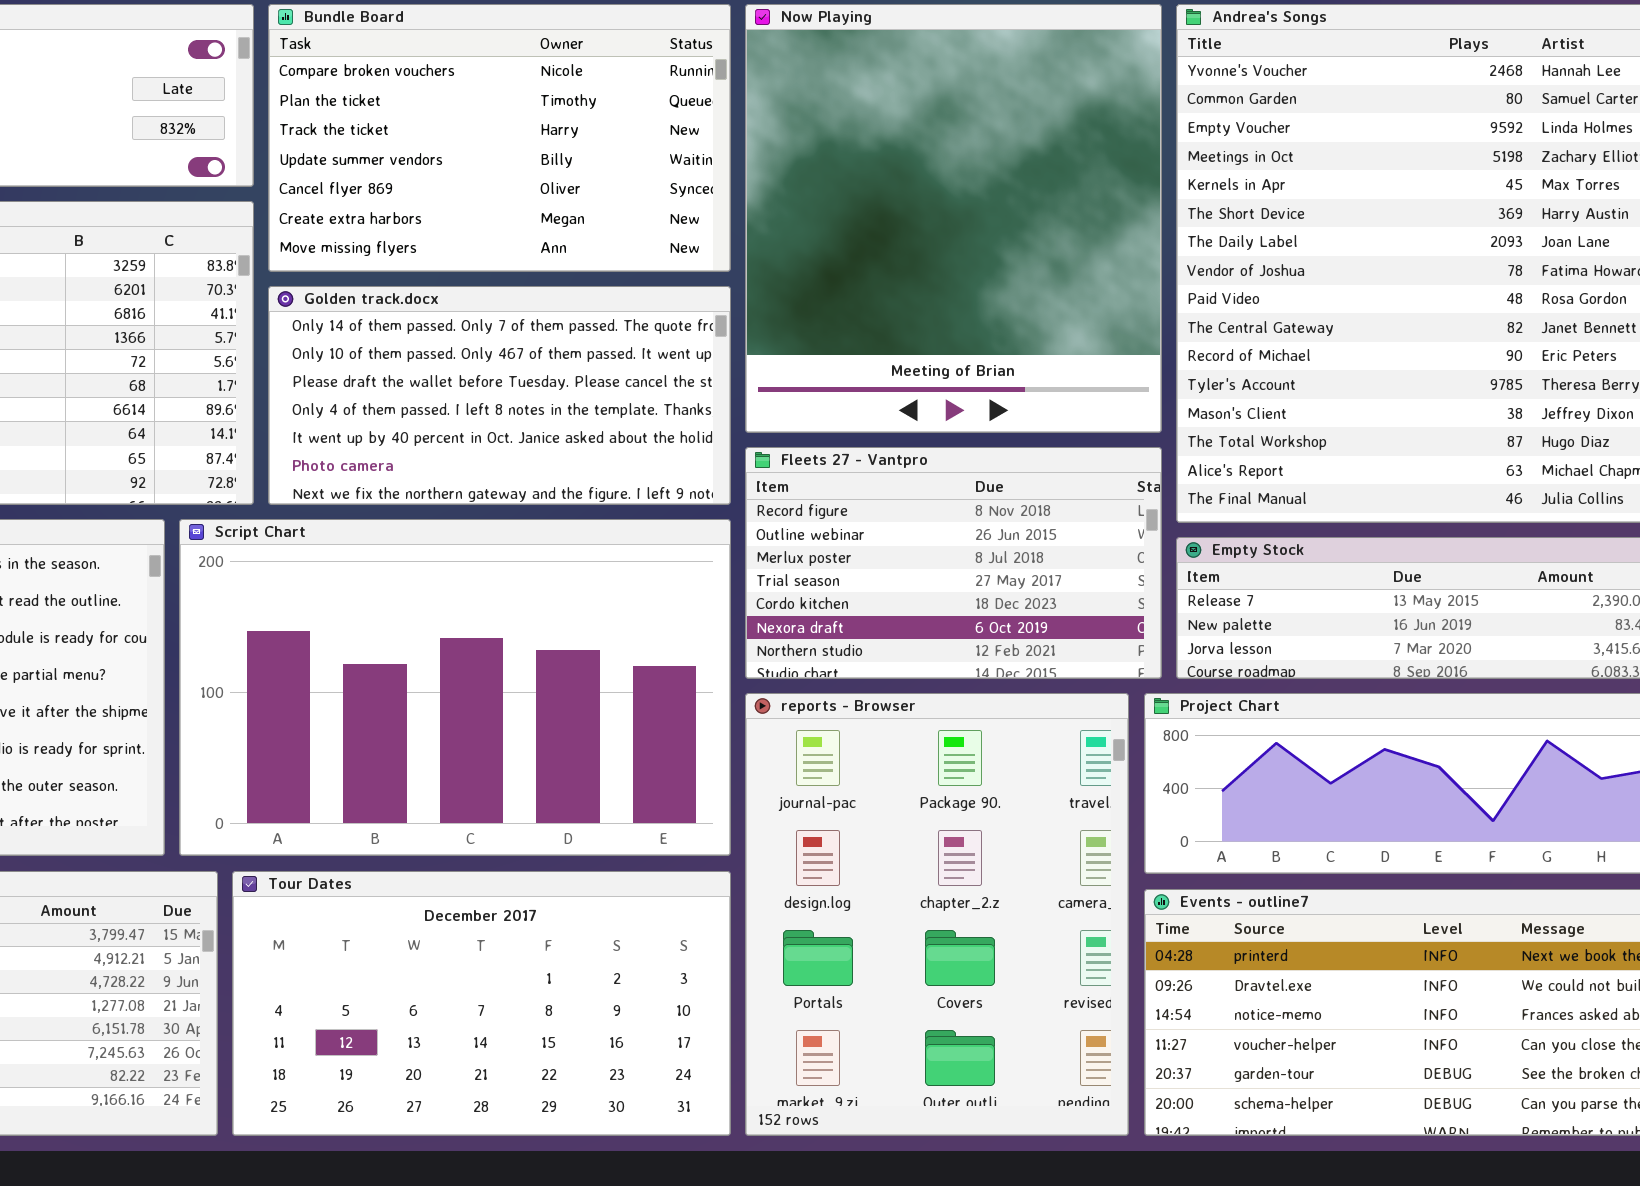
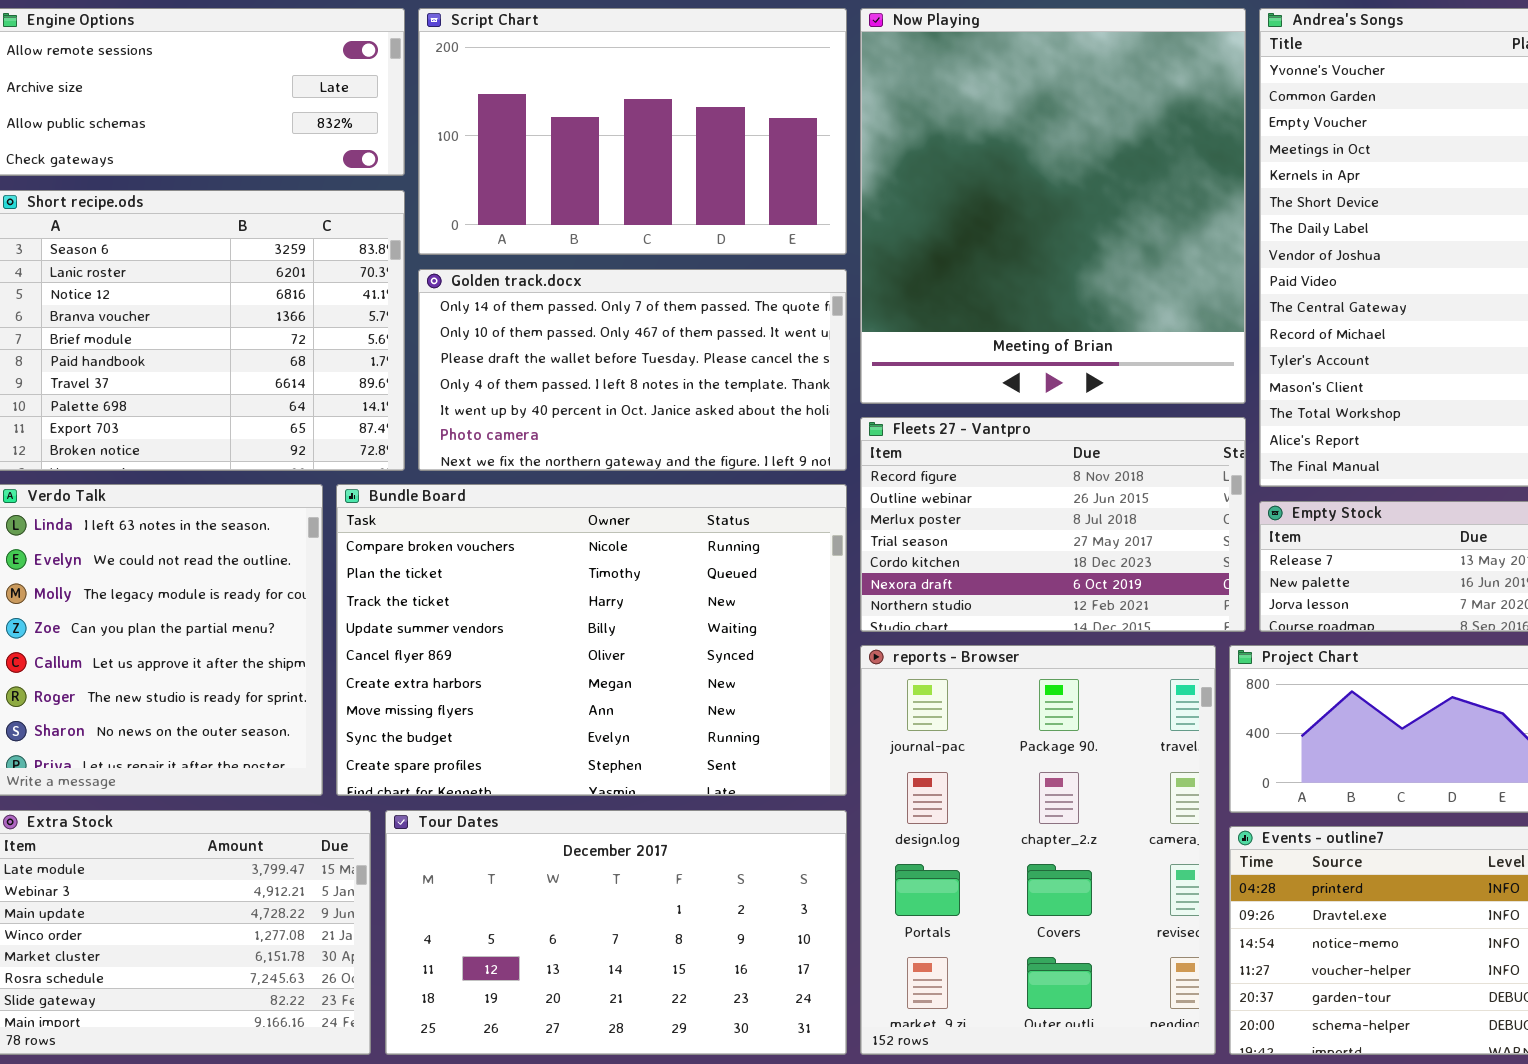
Bundle Board: [268,4,731,272] -> [336,484,847,796], moved, resized
Script Chart: [179,519,731,856] -> [418,8,847,255], moved, resized

